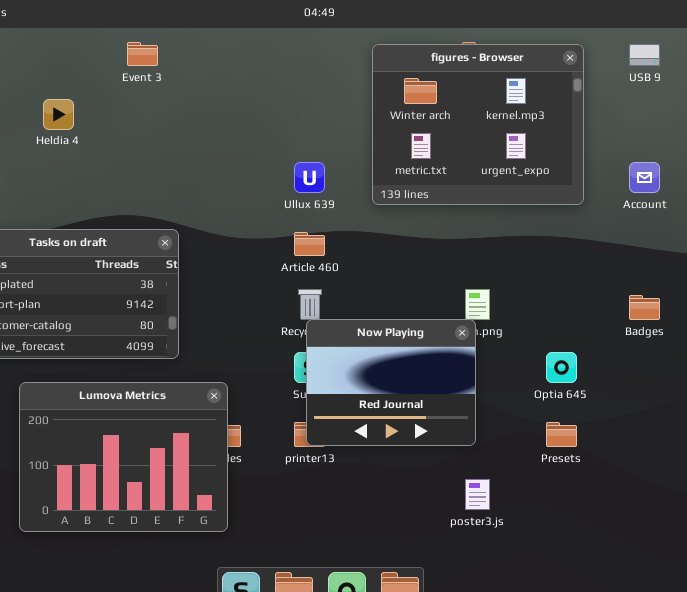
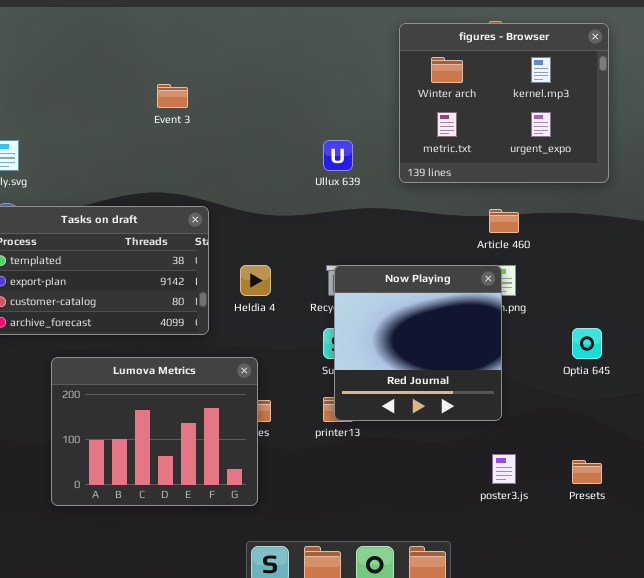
Event 3: [127,42,158,66] -> [157,84,188,108], moved
Heldia 4: [43,99,74,130] -> [240,265,271,296], moved
Article 460: [294,232,325,256] -> [489,209,519,233], moved
Now Playing: [306,319,476,446] -> [334,265,502,421], resized
Presets: [546,422,577,447] -> [572,460,602,484], moved

